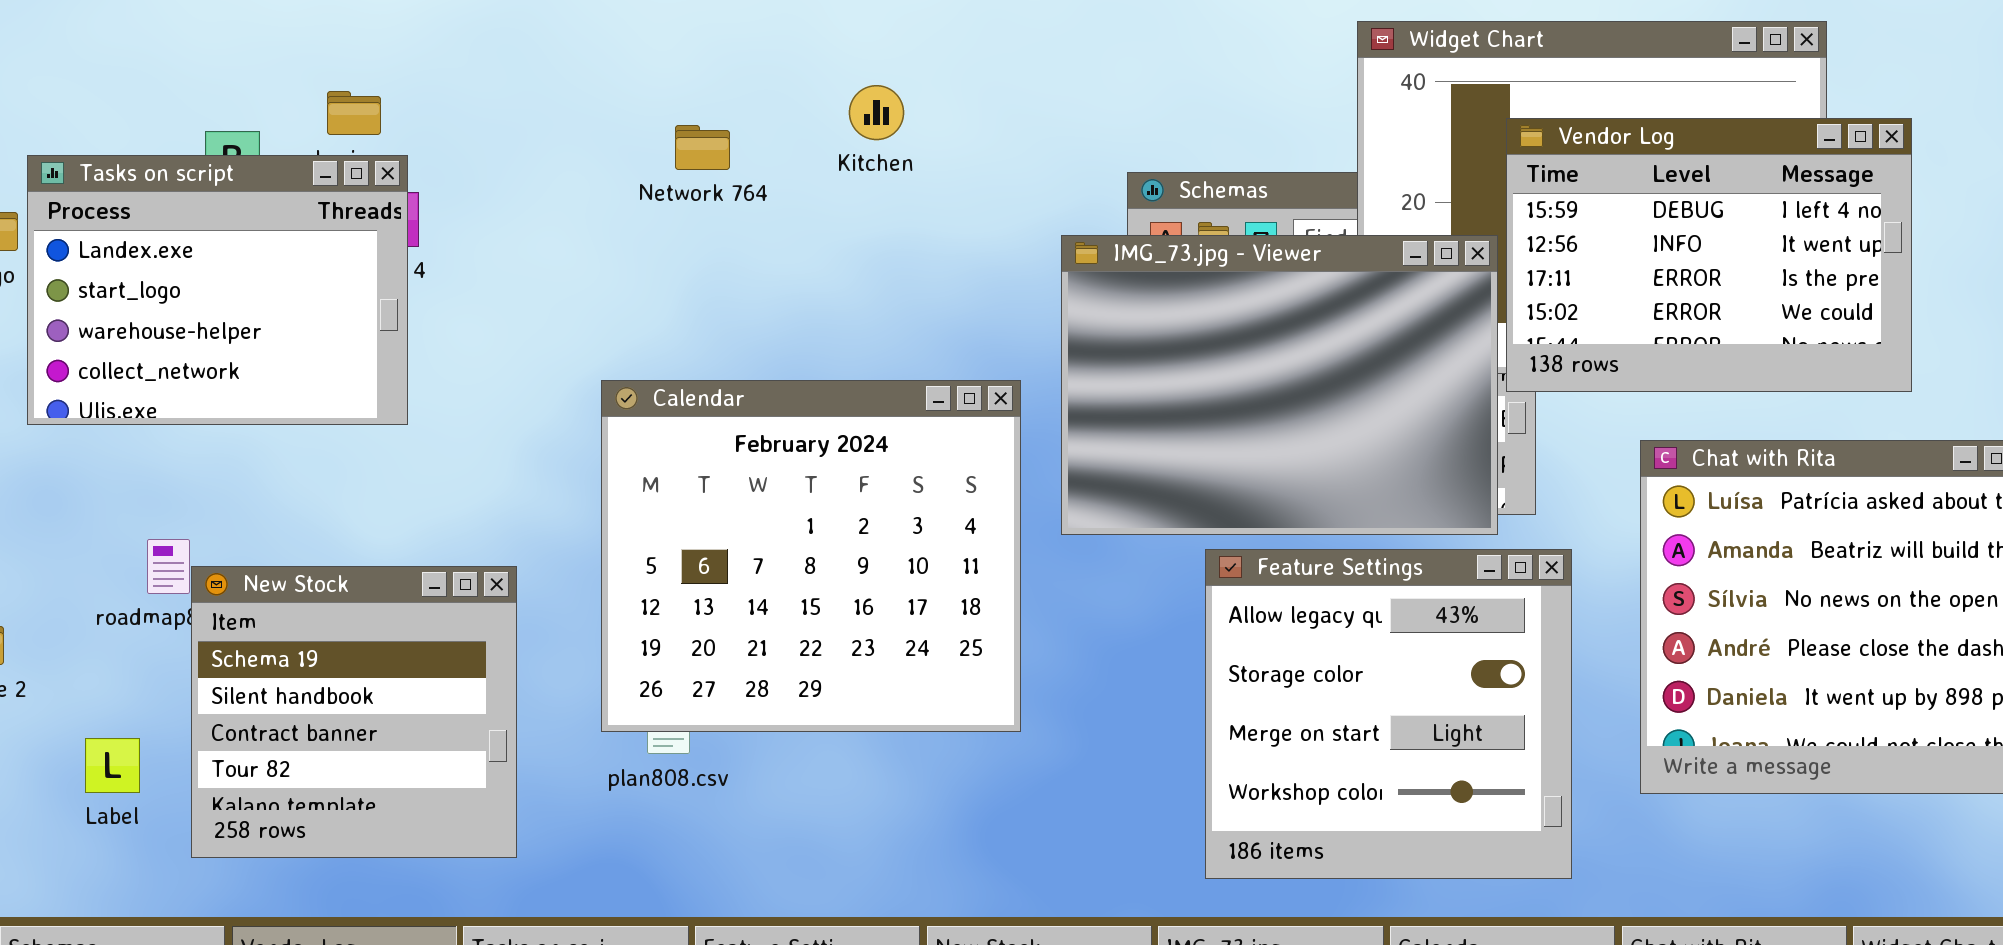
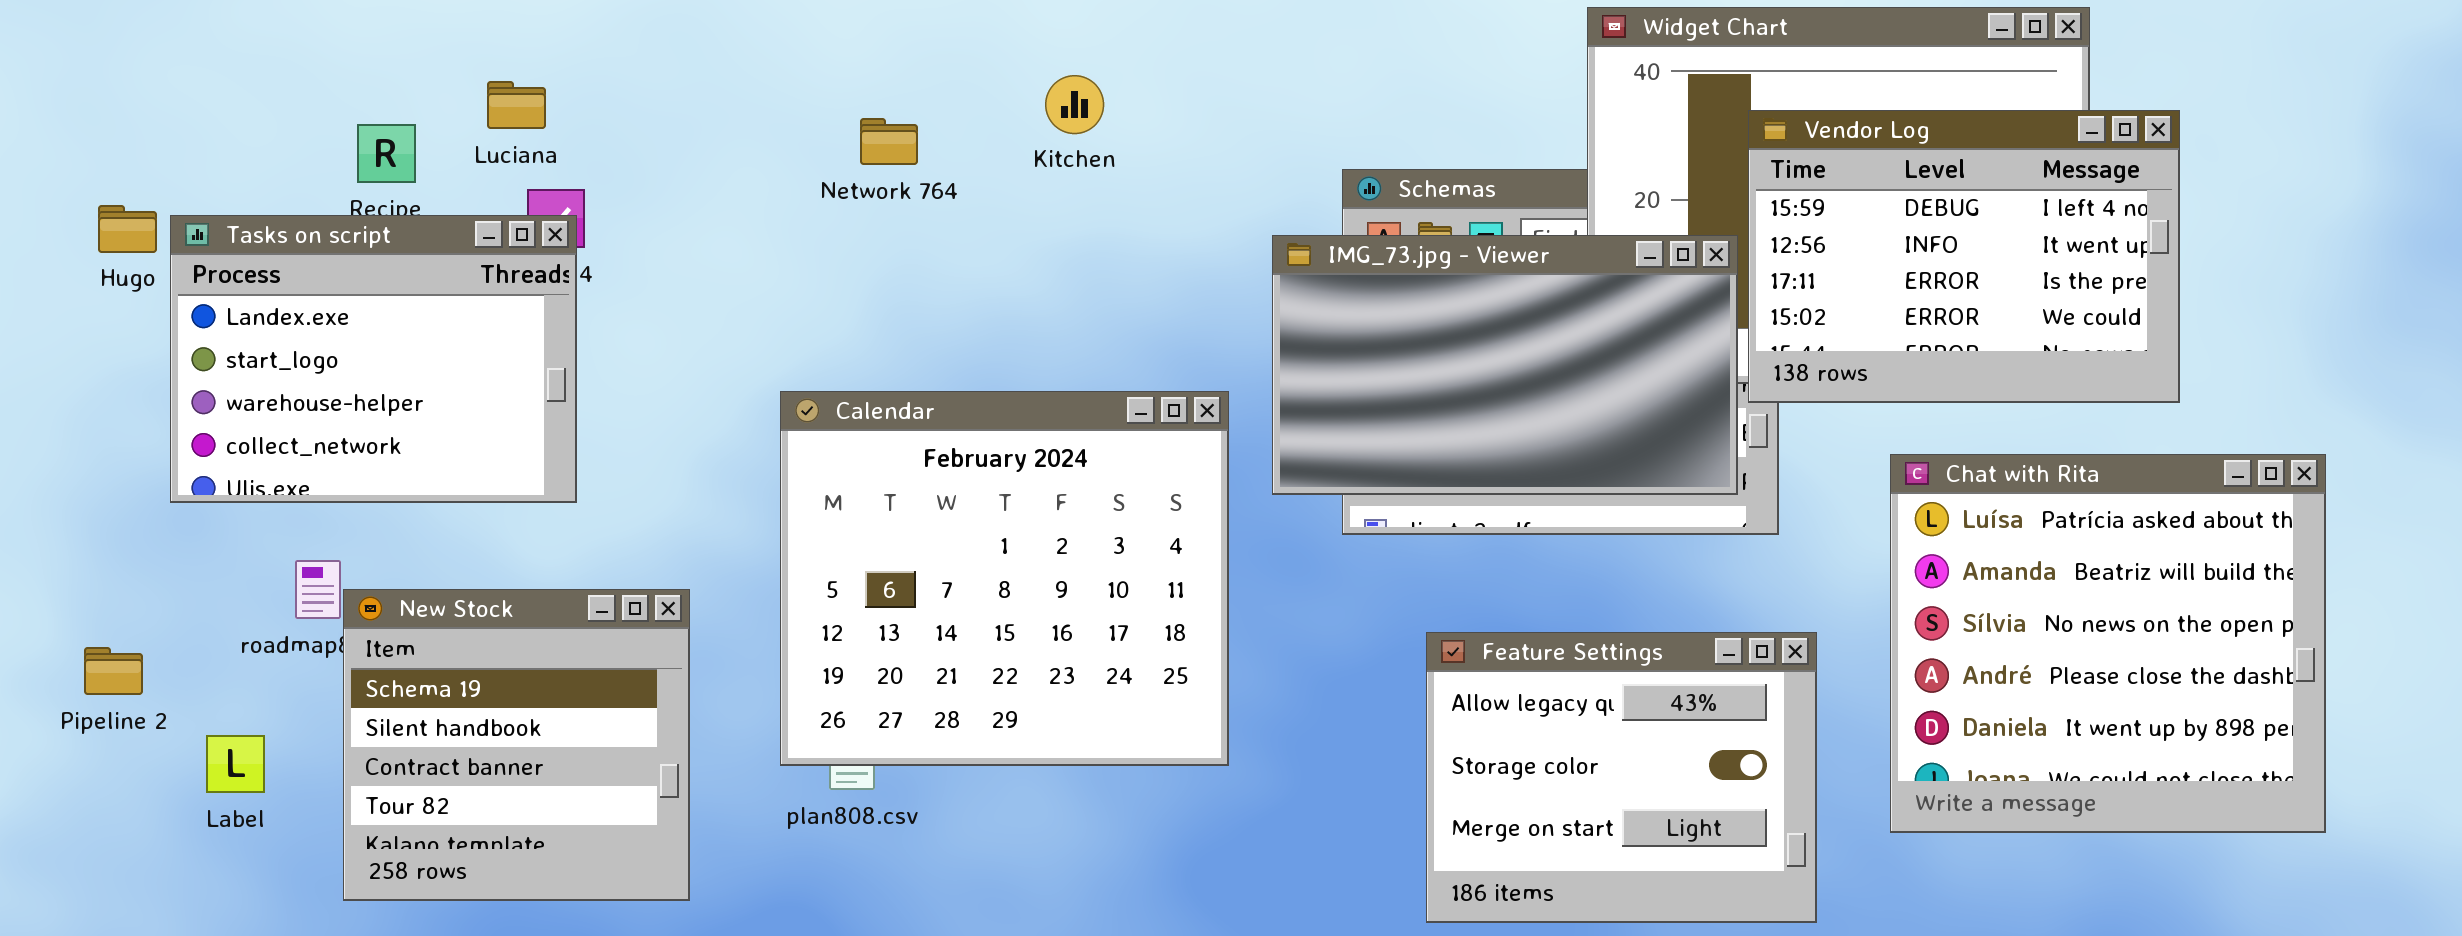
Tasks on script: [27,155,408,425] -> [170,215,577,503], moved
IMG_73.jpg - Viewer: [1061,235,1498,535] -> [1272,235,1738,495], resized
Feature Settings: [1205,549,1572,879] -> [1426,632,1817,923], resized
Label: [85,738,140,793] -> [206,735,265,793], moved

